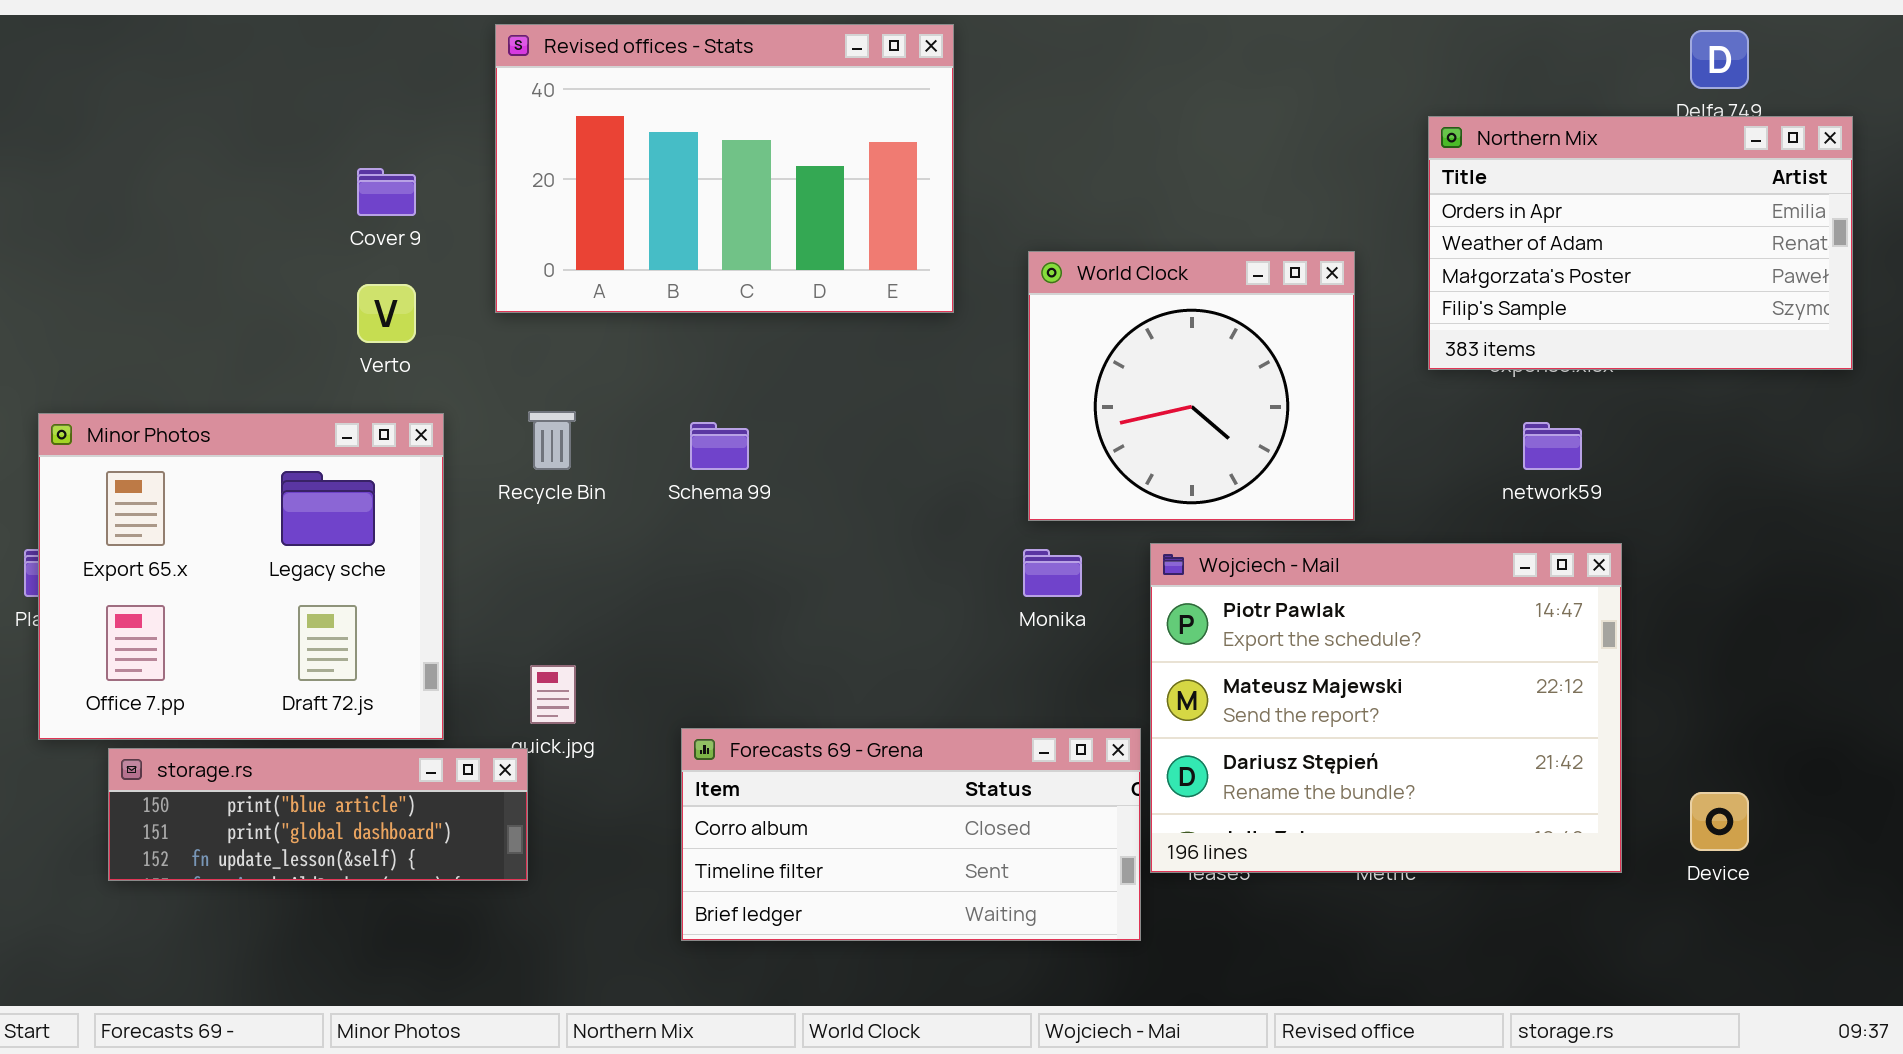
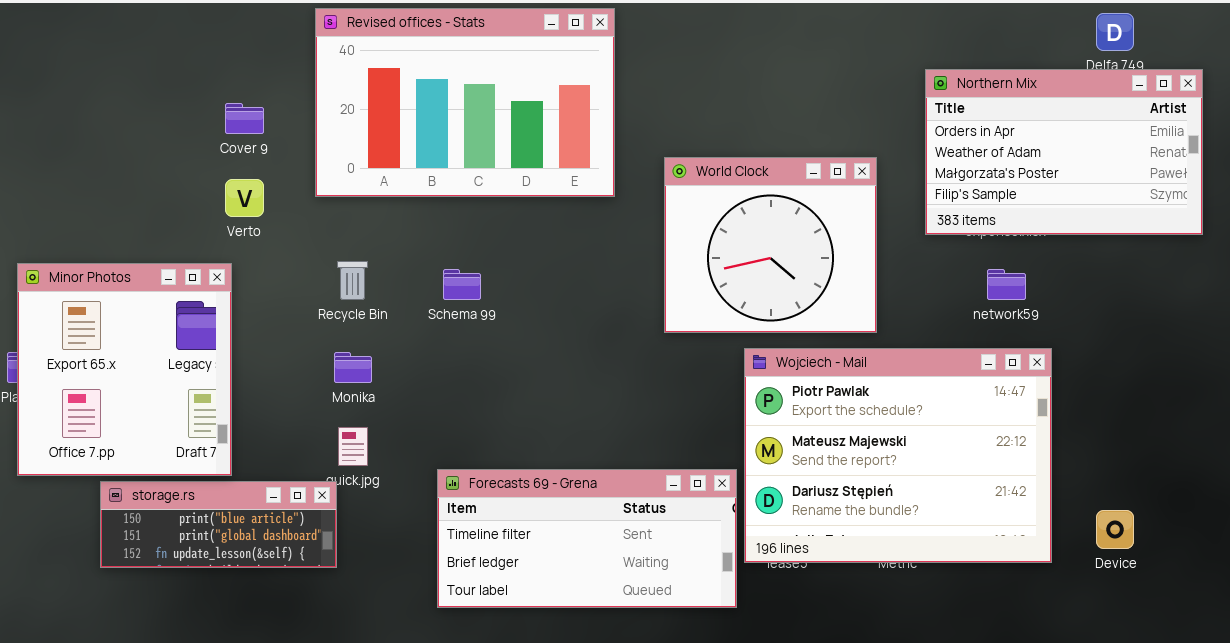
Minor Photos: [38,413,444,740] -> [17,263,232,476], resized
Monika: [1023,549,1082,597] -> [334,352,372,383], moved
Forecasts 69 - Grena: [681,728,1141,941] -> [437,469,737,608], scrolled down 1 row
storage.rs: [108,748,528,881] -> [100,481,337,568], resized

